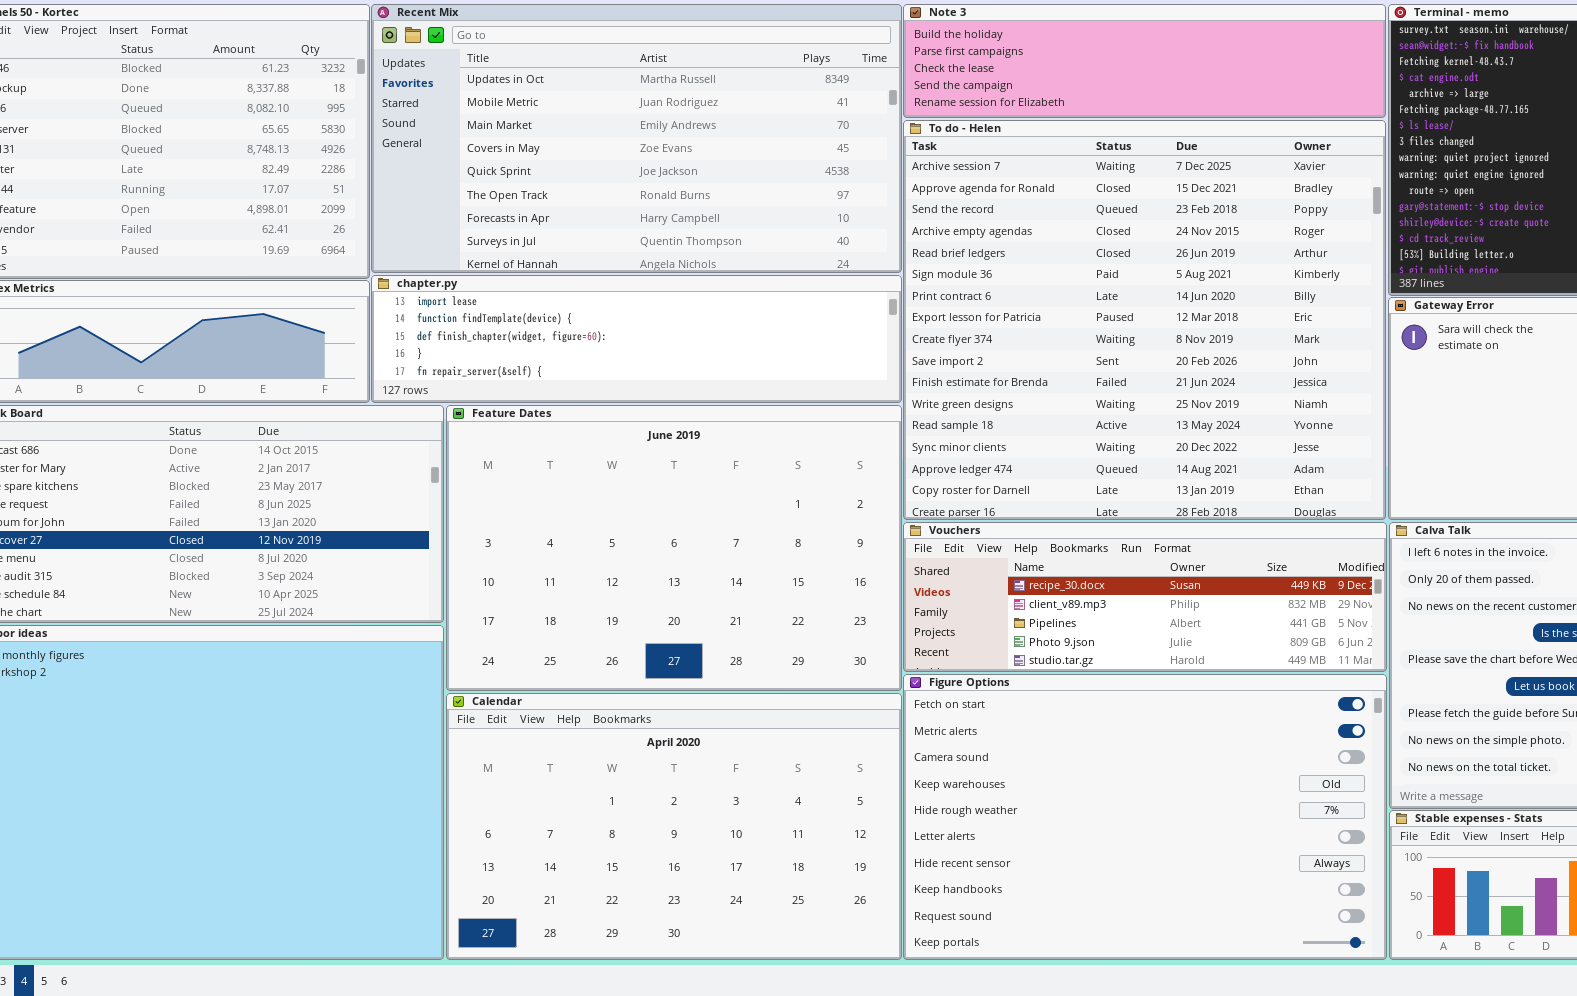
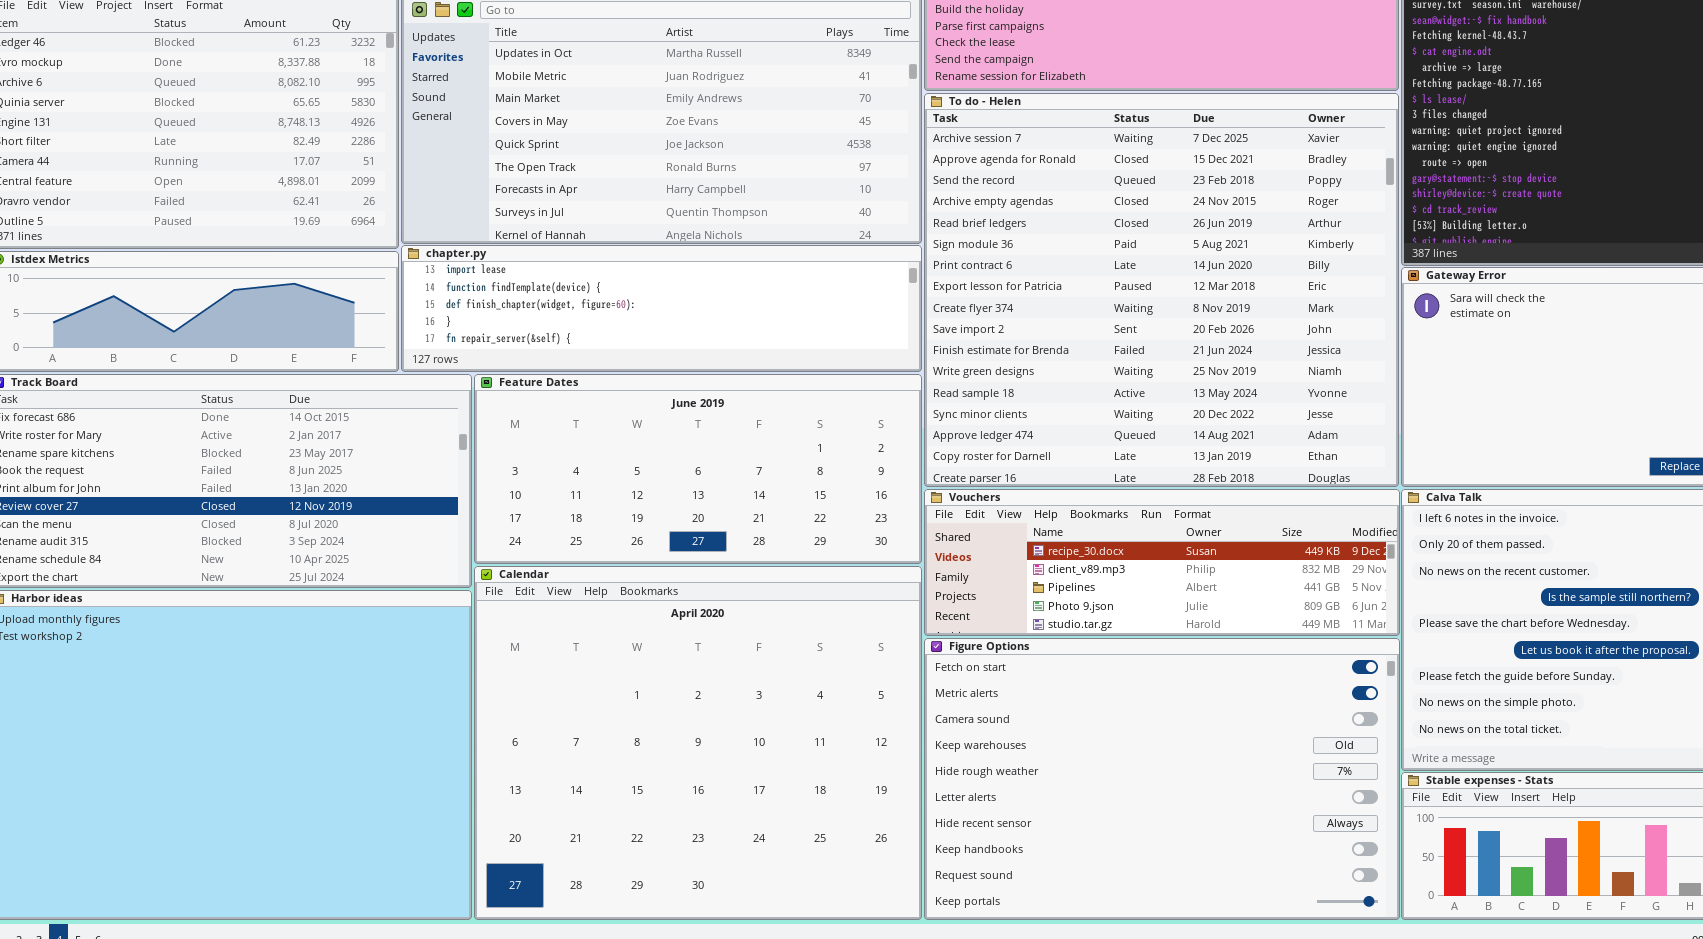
Feature Dates: [446,405,902,691] -> [474,374,922,564], resized
Calendar: [446,693,902,960] -> [474,566,922,920], resized

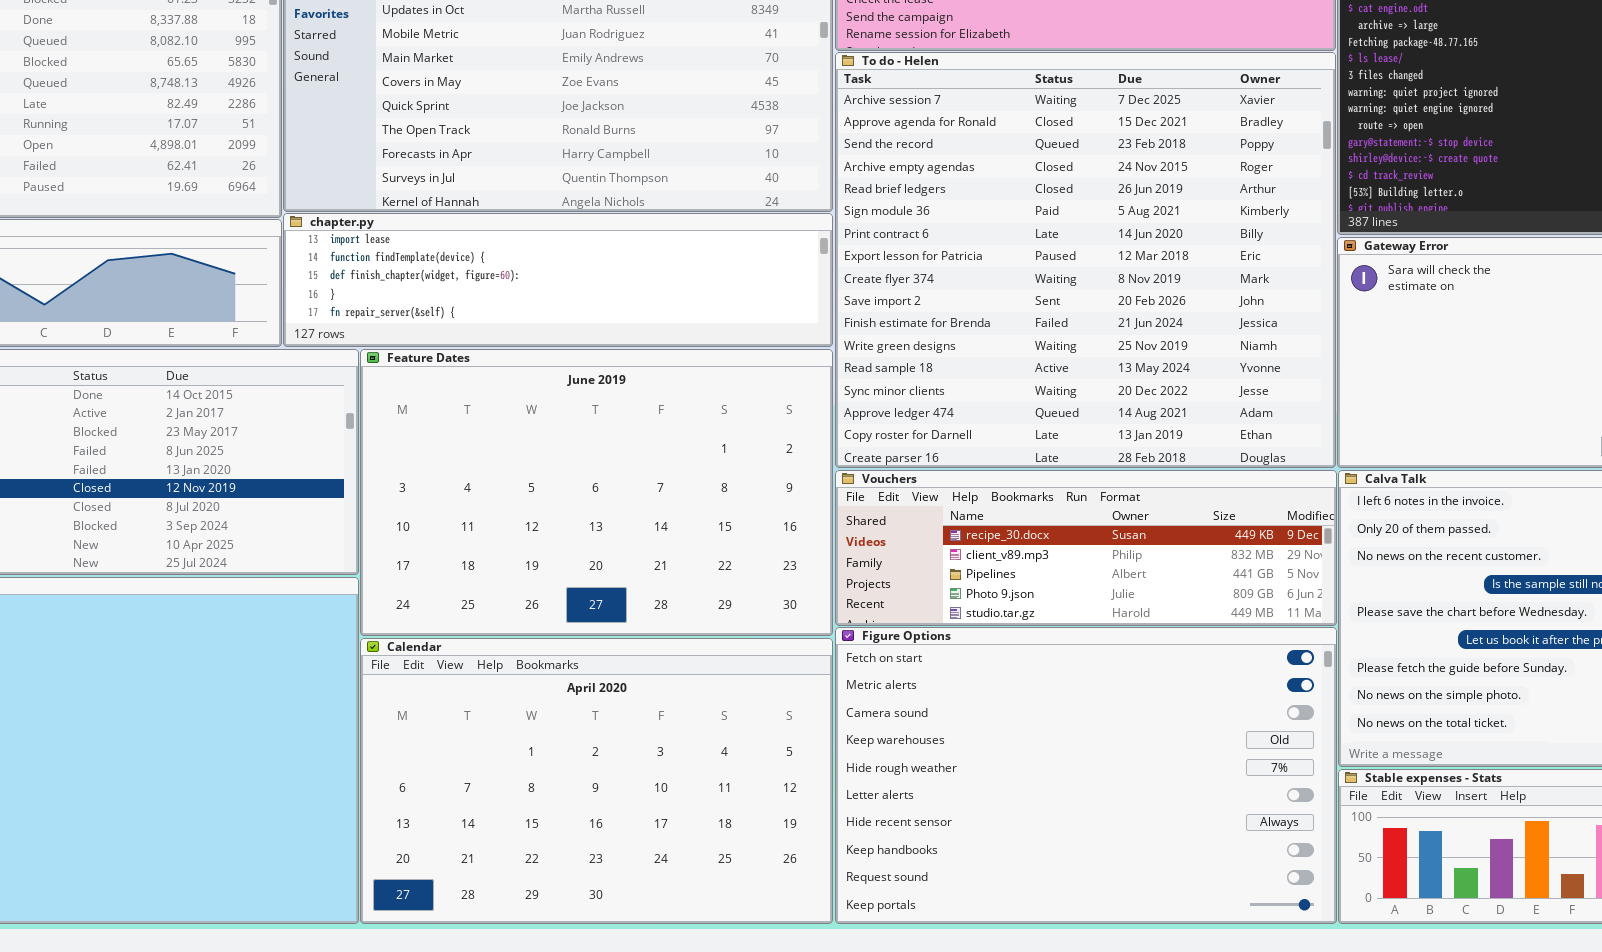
Feature Dates: [474,374,922,564] -> [360,349,833,636], resized
Calendar: [474,566,922,920] -> [360,638,833,924], resized

